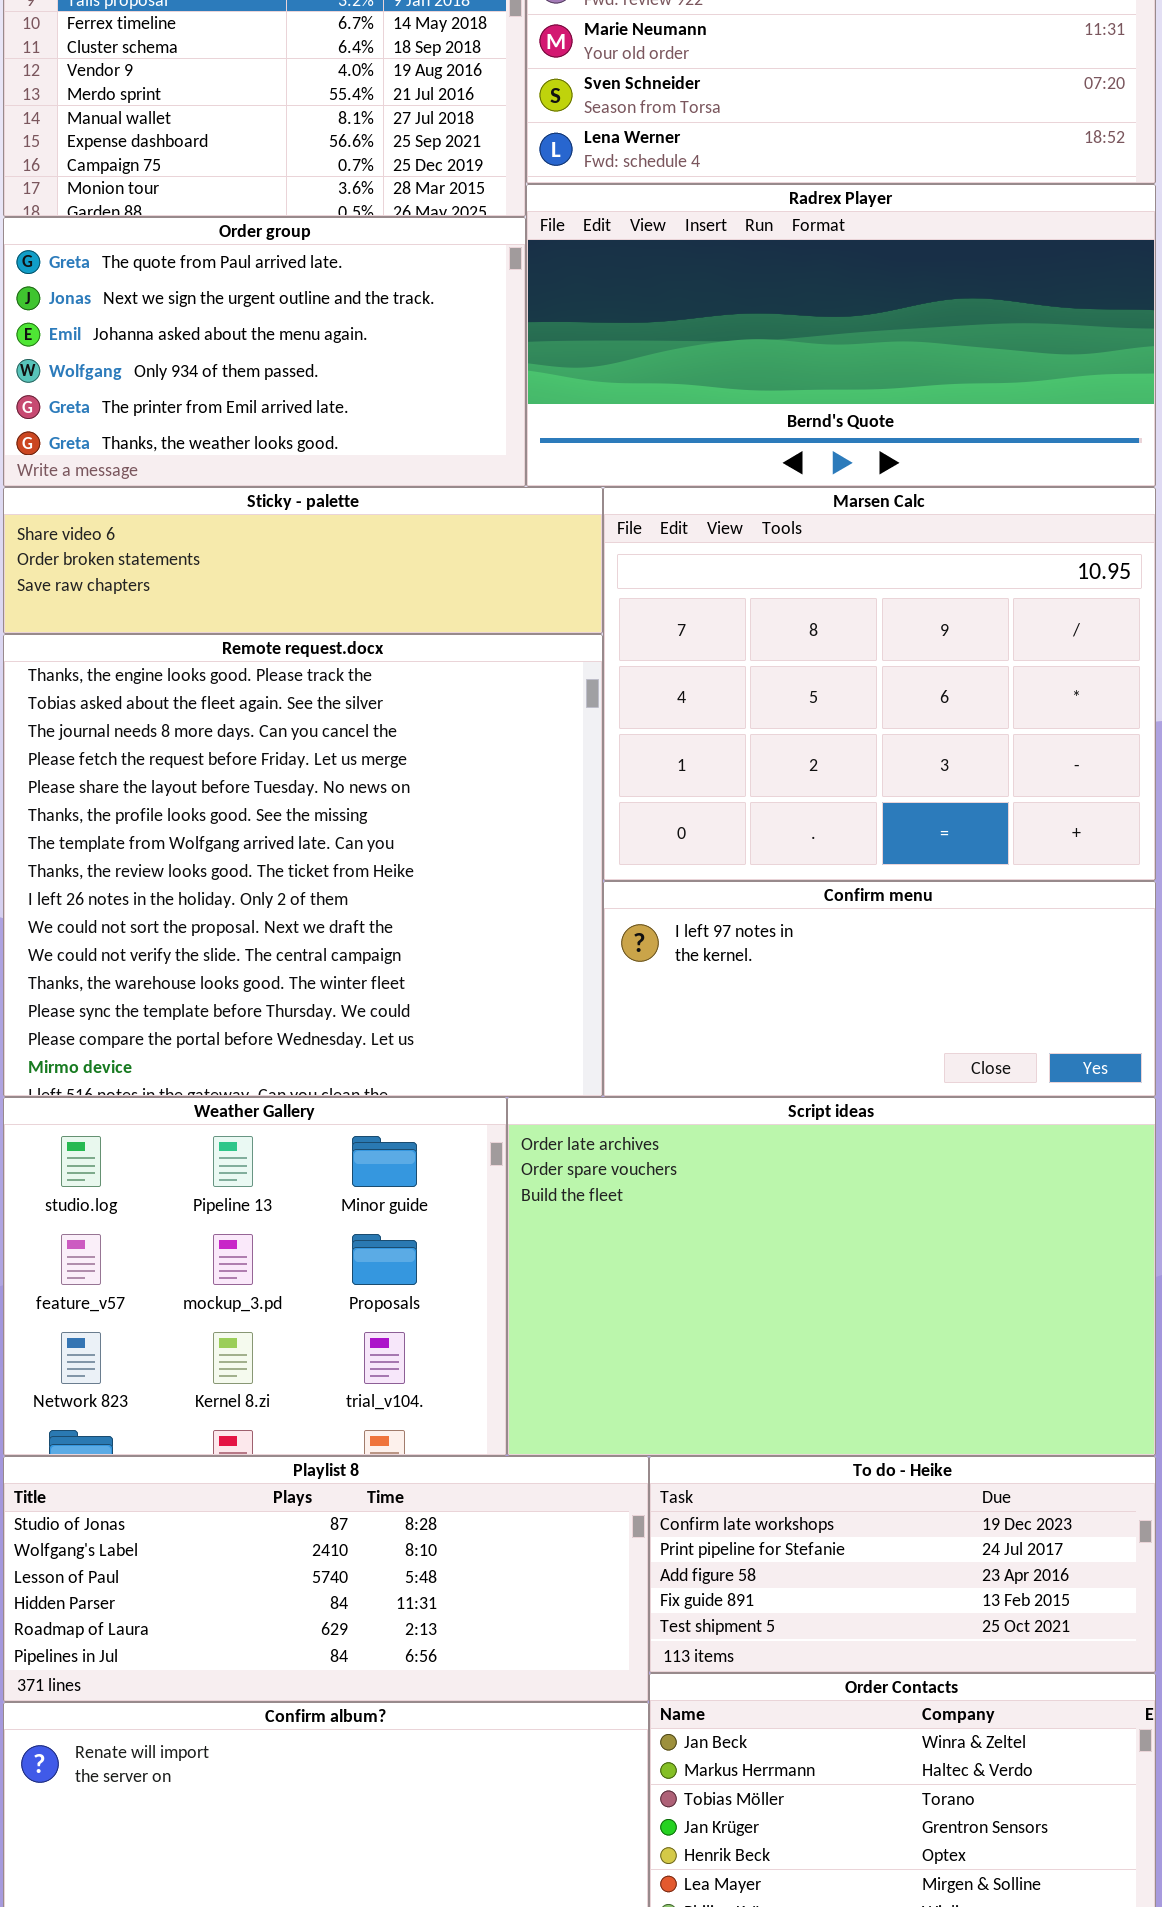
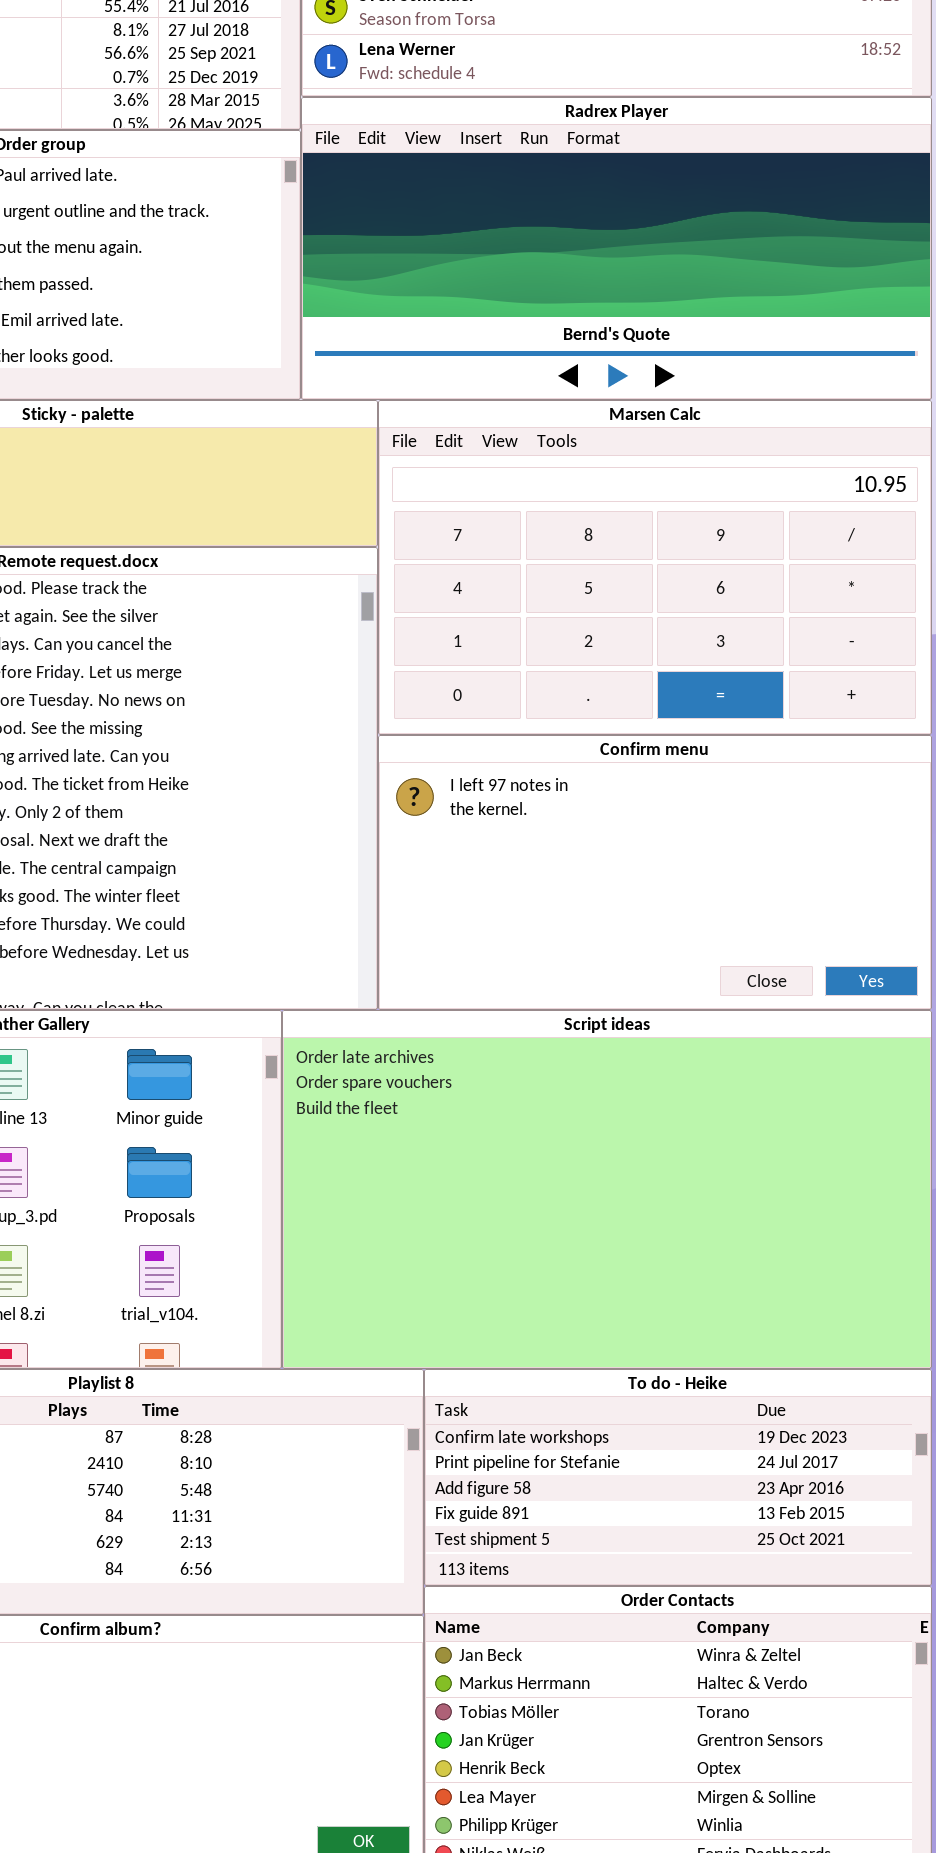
Marsen Calc: [603,487,1156,881] -> [378,400,932,735], resized
Confirm menu: [603,881,1156,1097] -> [378,735,932,1010], resized

